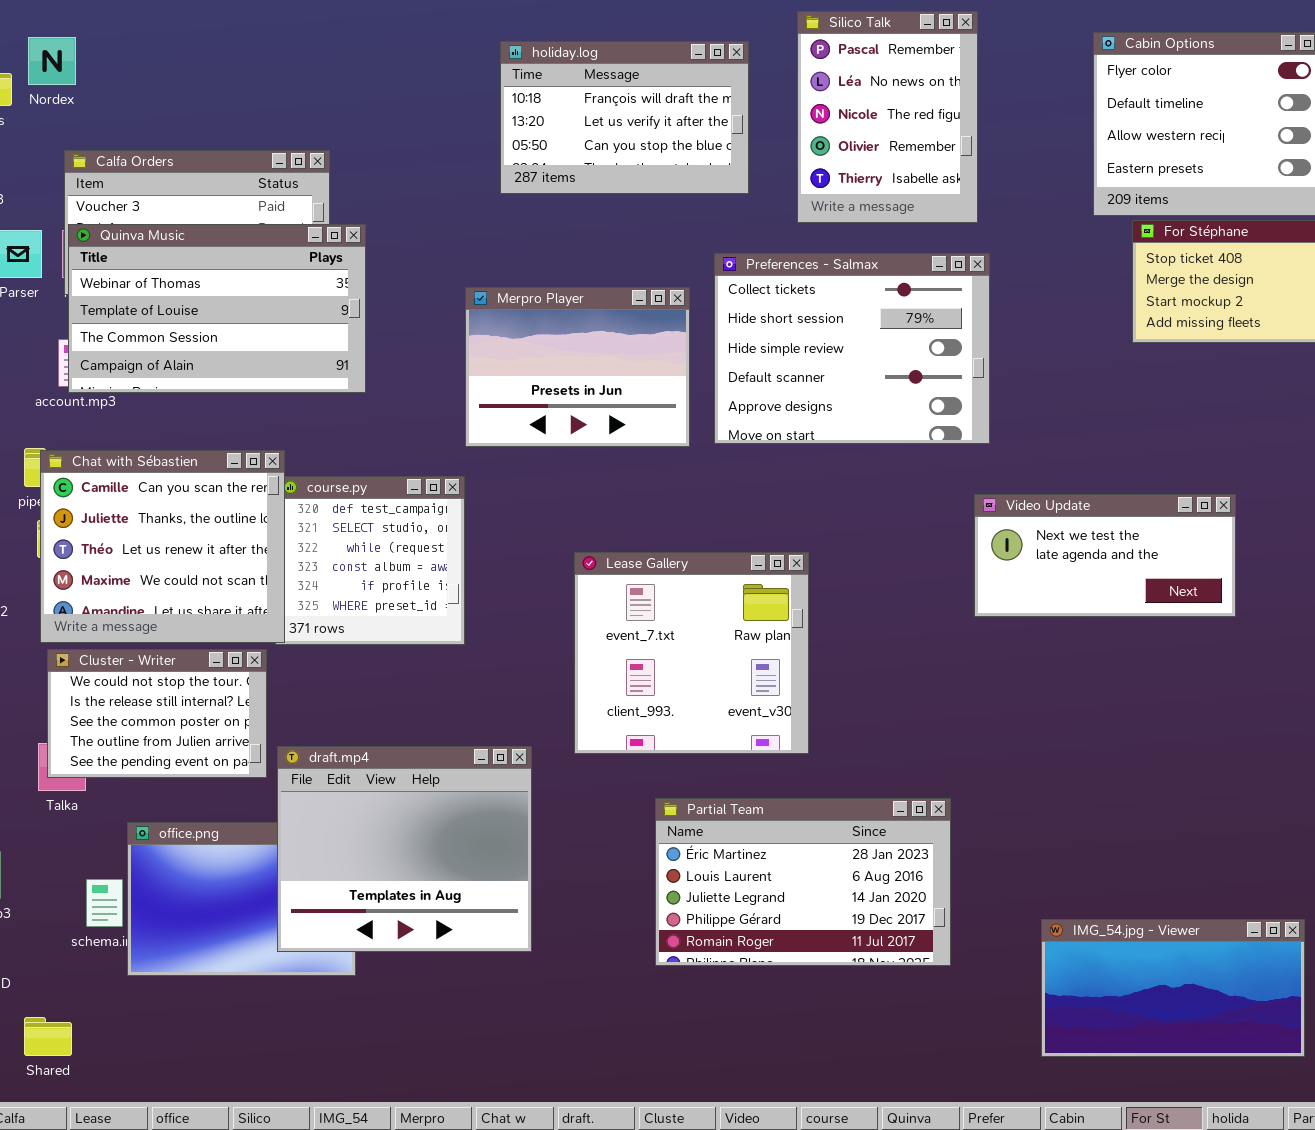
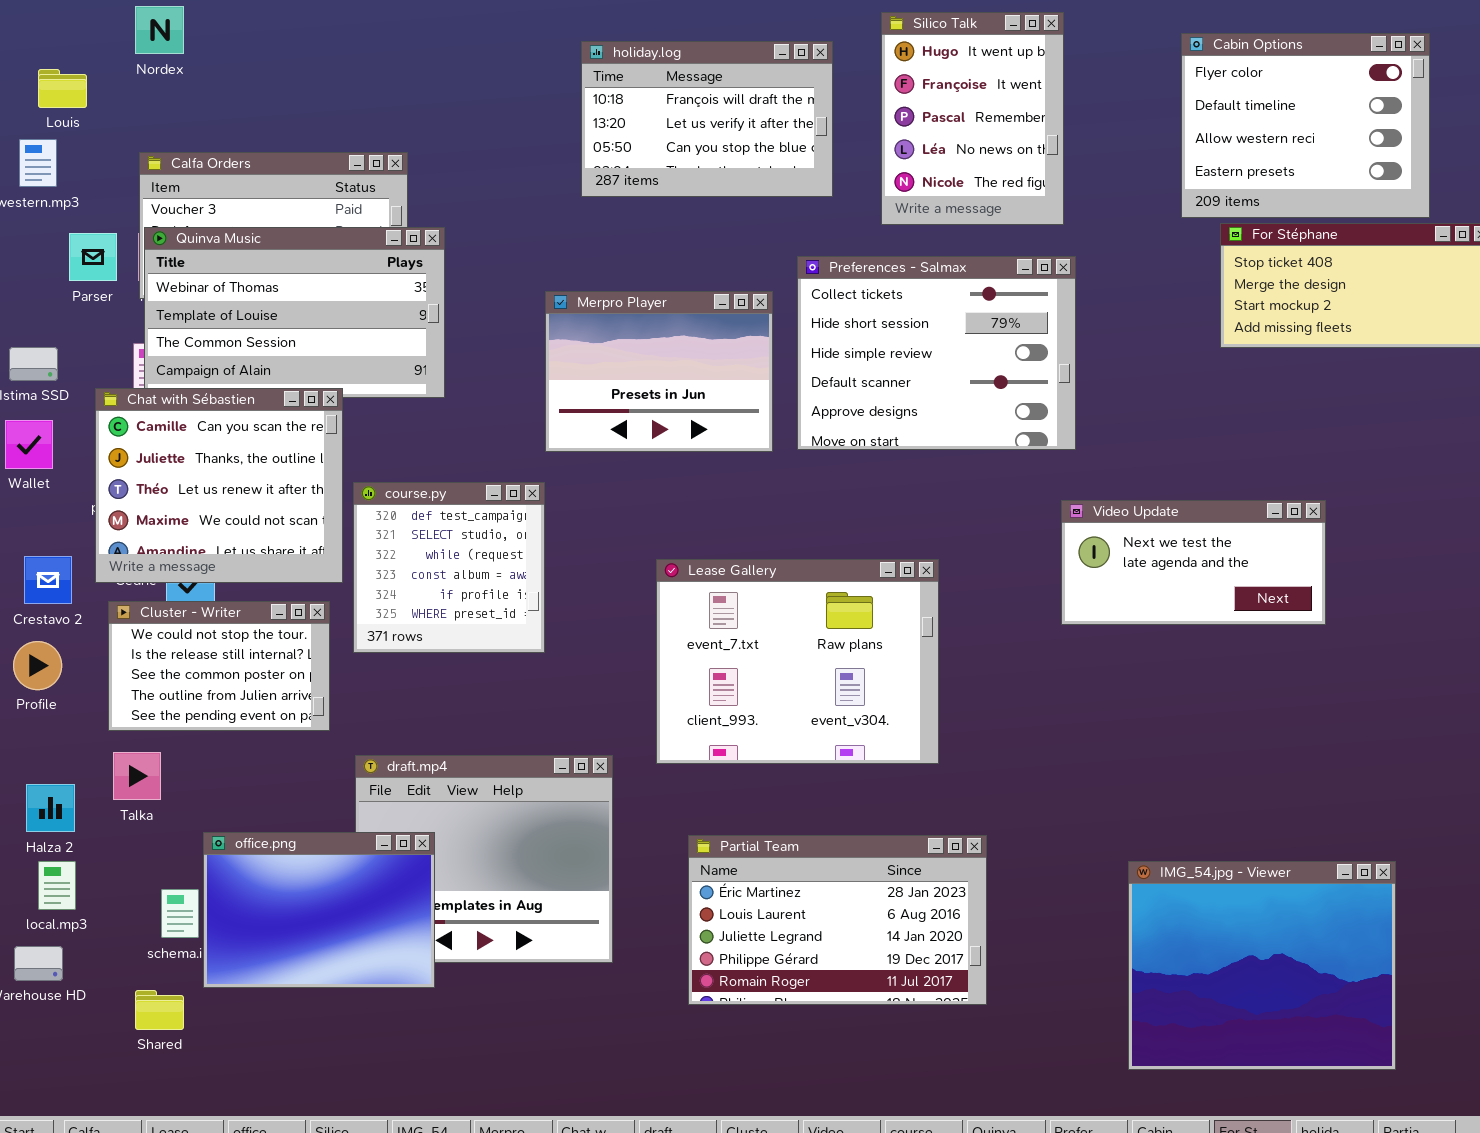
Silico Talk: [797,11,978,223] -> [881,12,1064,225], scrolled up 2 rows
Nordex: [28,37,76,85] -> [135,6,184,54], moved
Chat with Sébastien: [40,450,285,643] -> [95,388,343,583], moved
Lease Gallery: [574,552,809,754] -> [656,559,939,764], resized
Cluster - Writer: [47,649,267,778] -> [108,601,330,731], moved
Partial Team: [655,798,951,966] -> [688,835,987,1005], moved
office.png: [127,822,356,976] -> [203,832,435,988], raised
IMG_54.jpg - Viewer: [1041,919,1305,1057] -> [1128,861,1396,1070], resized
Shared: [24,1017,72,1056] -> [135,990,184,1030], moved

